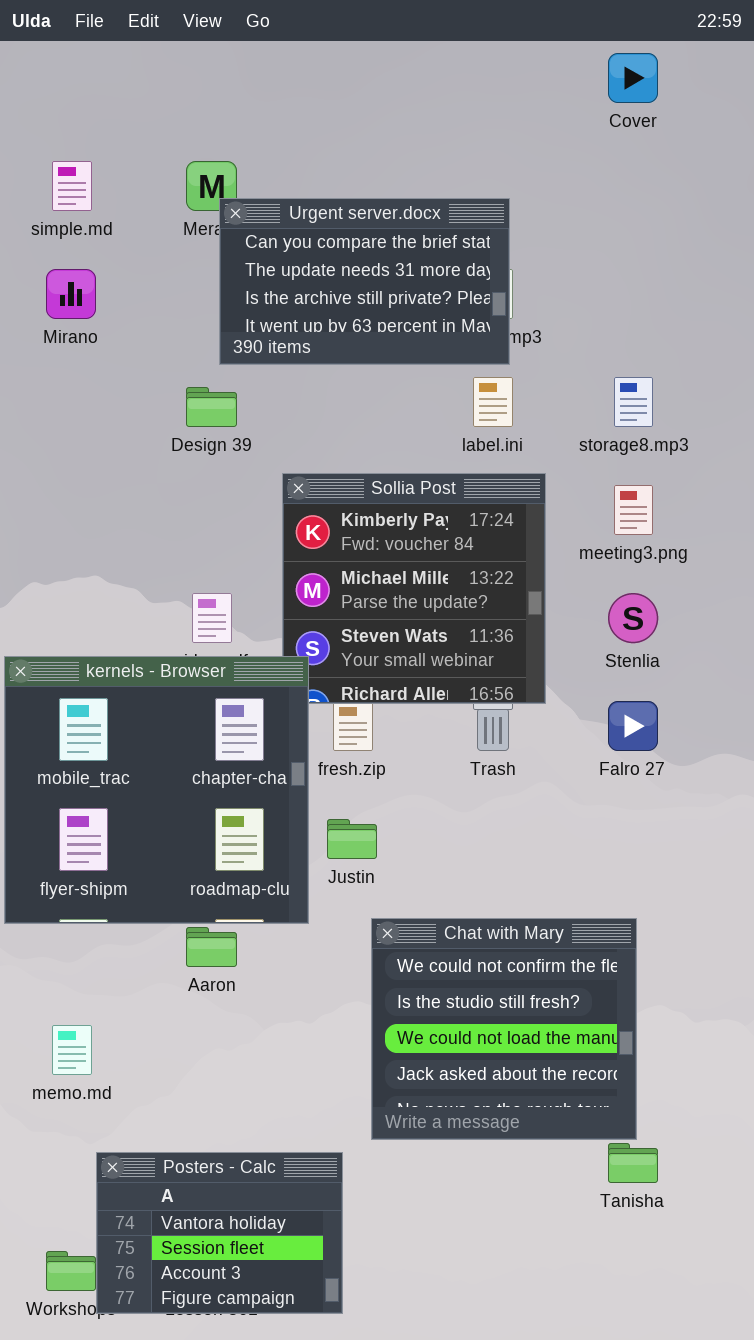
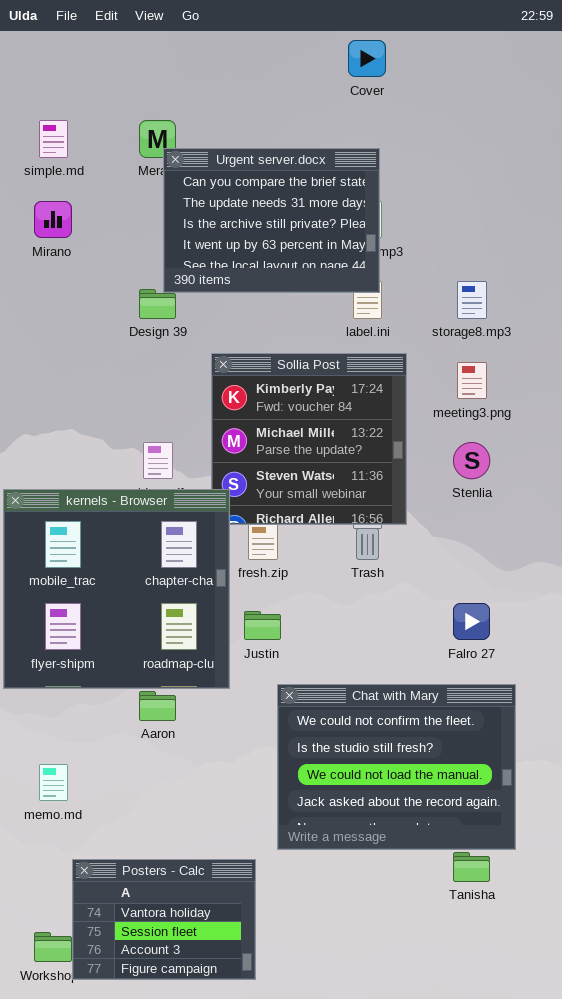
Cover: [608,53,658,103] -> [348,40,386,77], moved
Urgent server.docx: [219,198,510,365] -> [163,148,380,293], resized
Falro 27: [608,701,658,751] -> [453,603,490,640], moved
Chat with Mary: [371,918,637,1140] -> [277,684,516,850], resized

